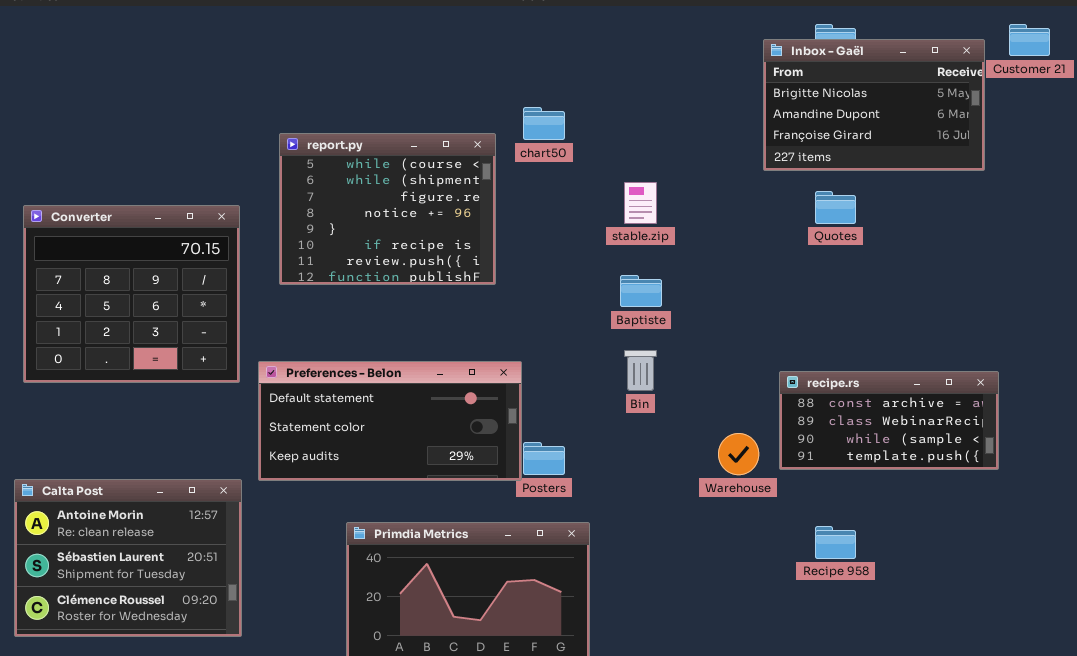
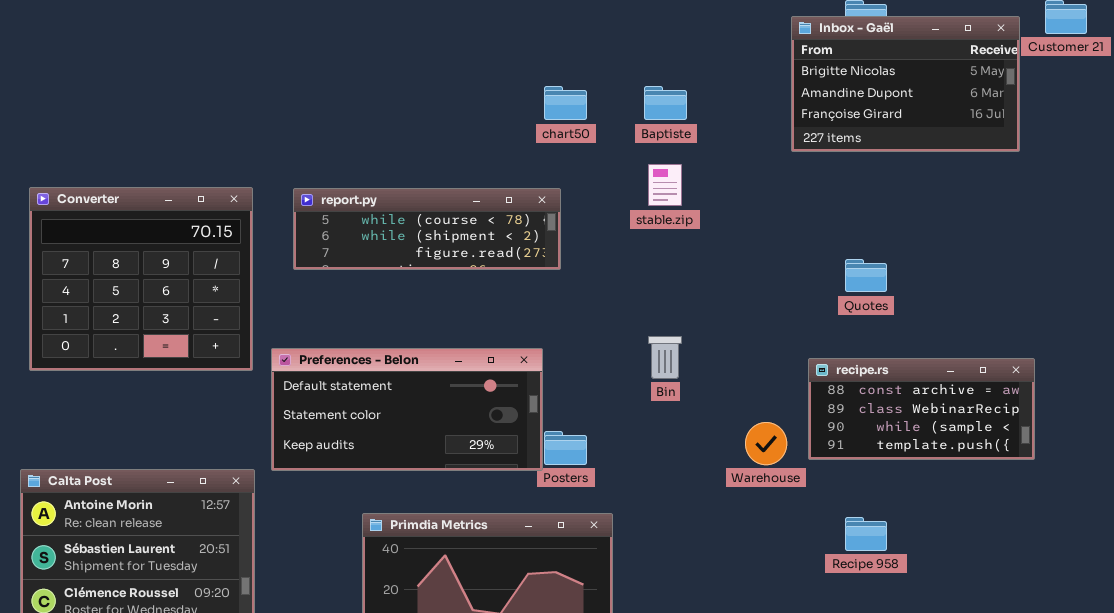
report.py: [279,133,496,285] -> [293,188,561,270], resized
Quotes: [815,191,856,224] -> [845,259,887,292], moved
Baptiste: [620,275,662,307] -> [644,86,687,120], moved

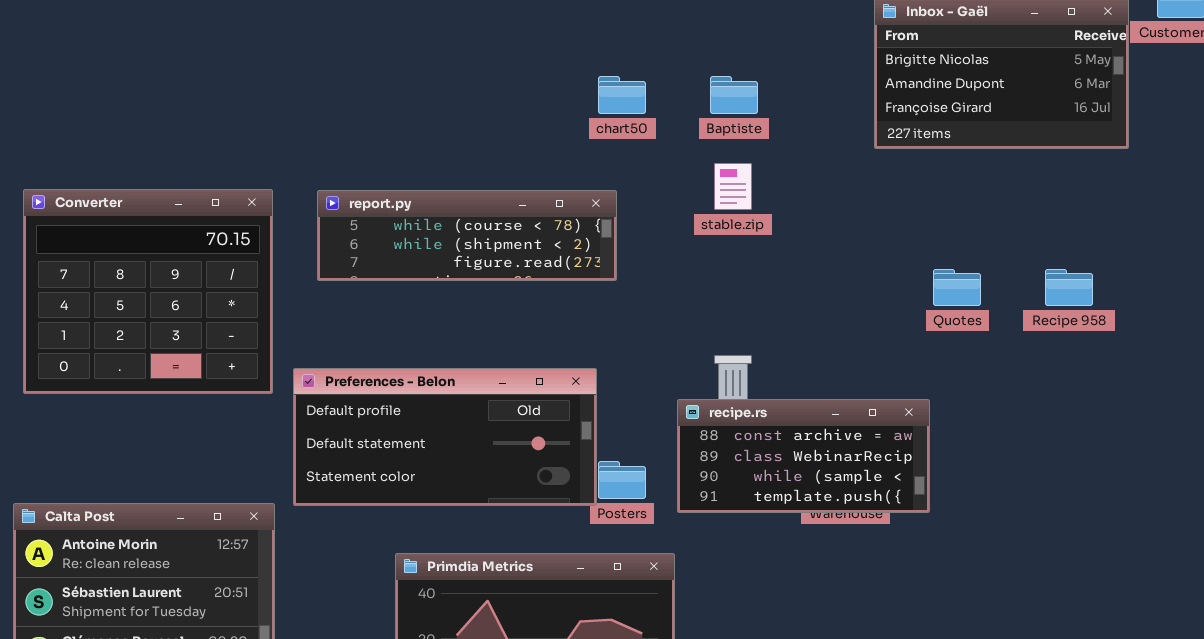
Preferences - Belon: [271,348,543,471] -> [293,368,597,506], scrolled up 1 row
recipe.rs: [808,358,1035,460] -> [677,399,930,513], moved
Recipe 958: [845,517,887,551] -> [1045,269,1093,306], moved

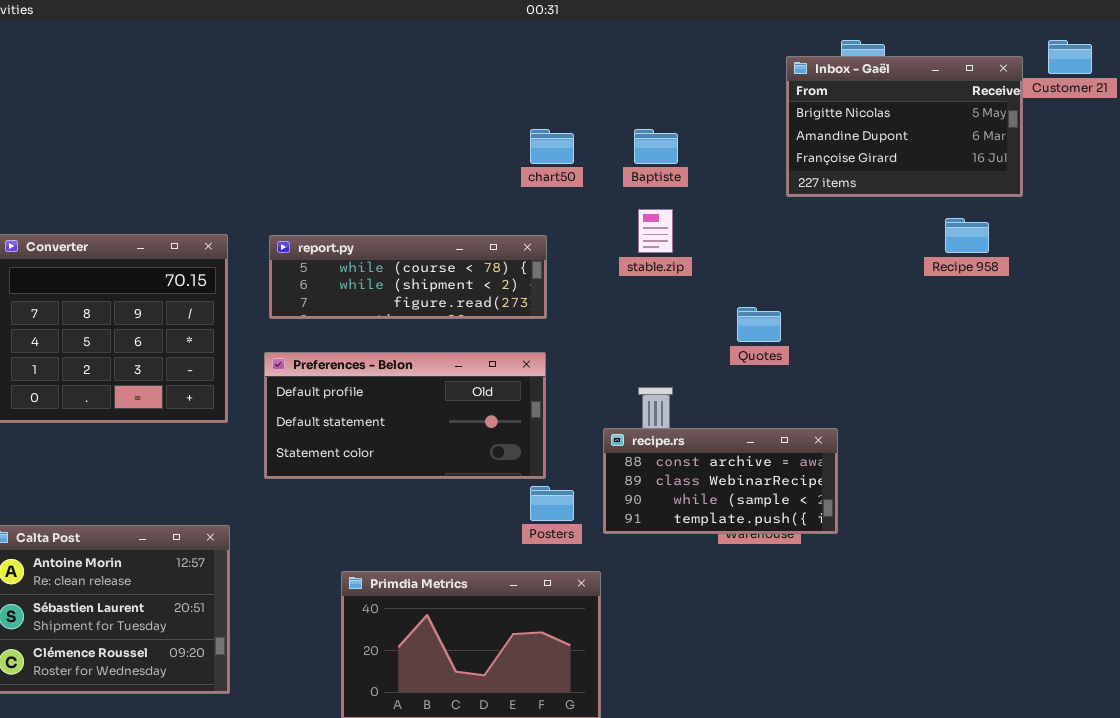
Quotes: [933,269,981,306] -> [737,307,781,342], moved
Recipe 958: [1045,269,1093,306] -> [945,218,989,253], moved
Preferences - Belon: [293,368,597,506] -> [264,352,546,479], moved

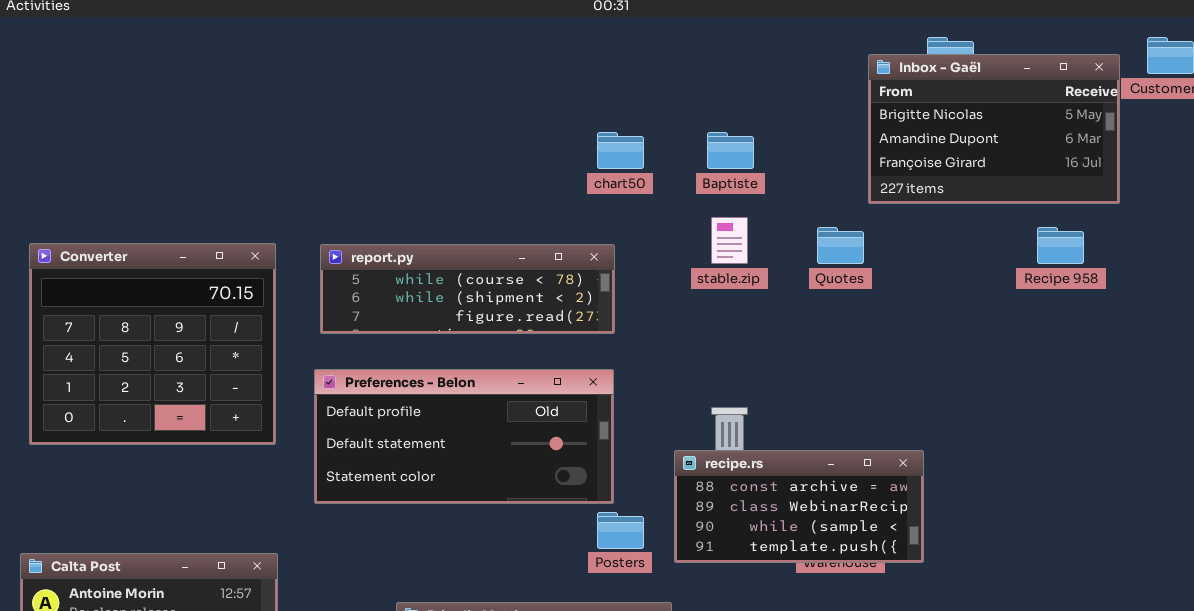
Quotes: [737,307,781,342] -> [817,227,864,264], moved

